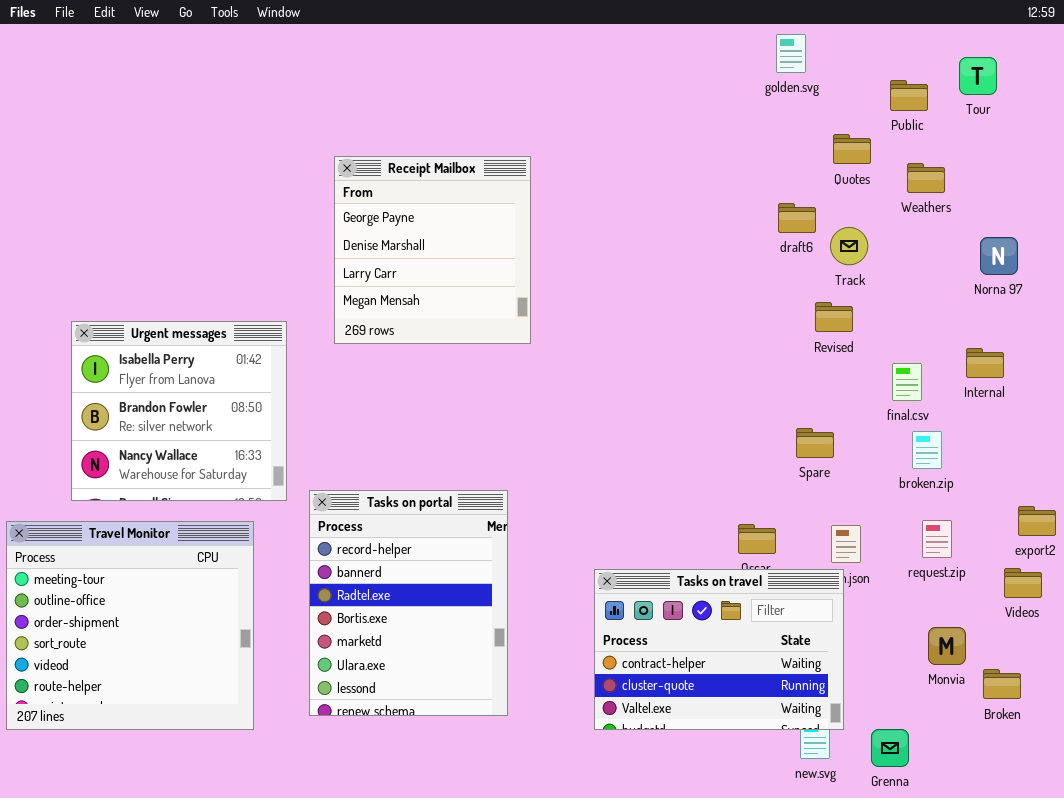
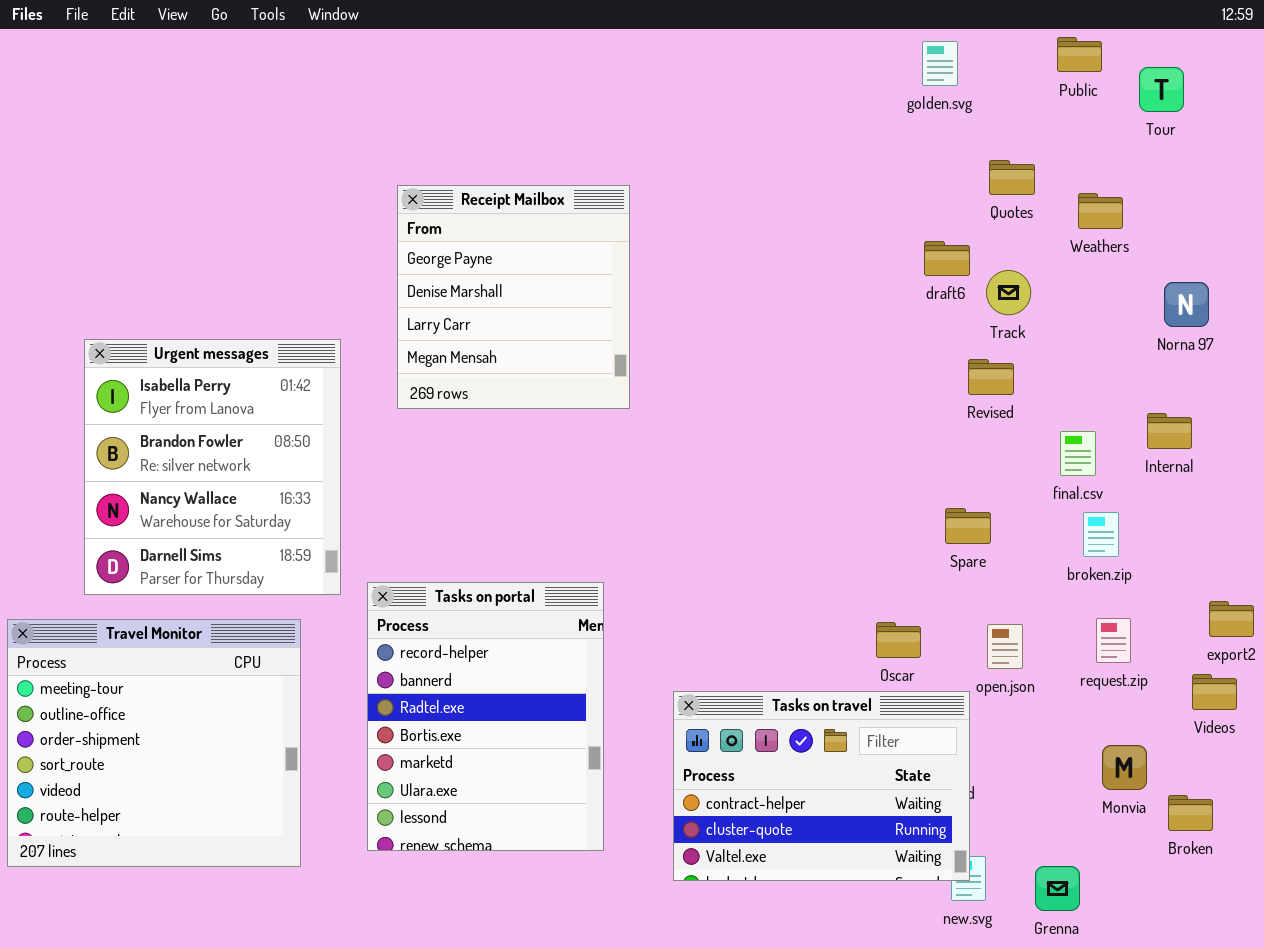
Public: [890,80,928,111] -> [1057,37,1102,72], moved
Urgent messages: [71,321,287,501] -> [84,339,341,595], resized
Tasks on travel: [594,569,844,730] -> [673,691,970,881], moved

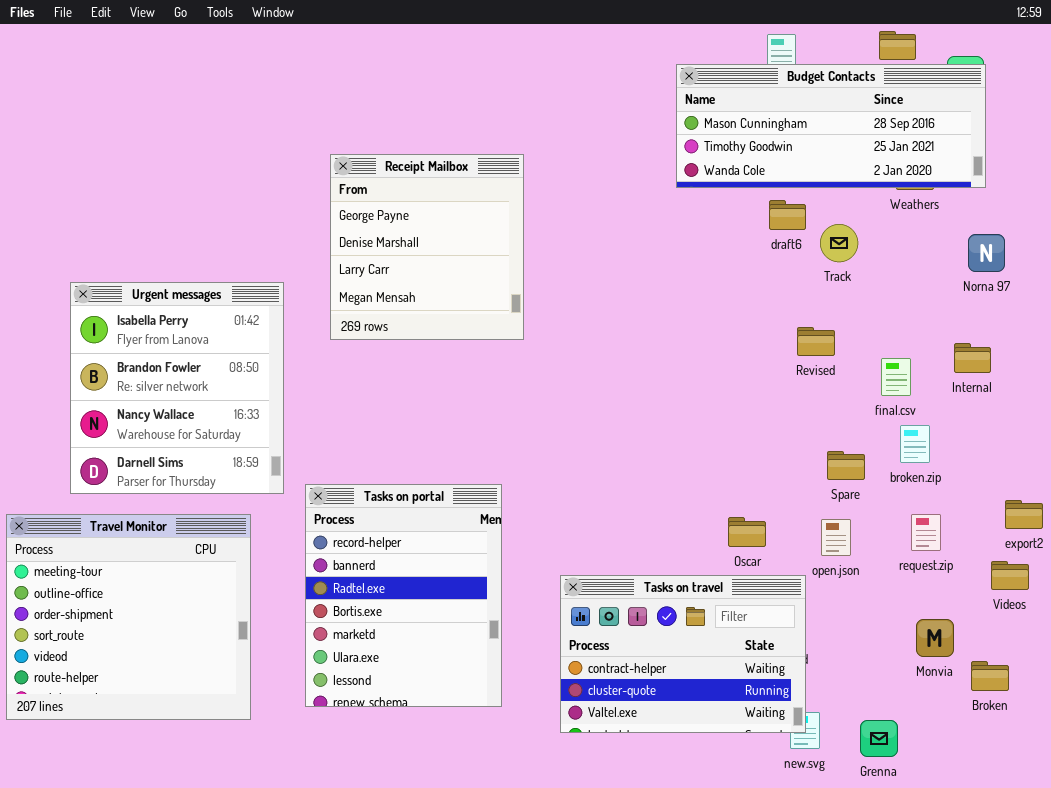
Budget Contacts: none -> [676,64,986,188], opened
Revised: [968,359,1014,395] -> [797,327,835,356], moved
Spare: [945,508,991,544] -> [827,451,865,480], moved

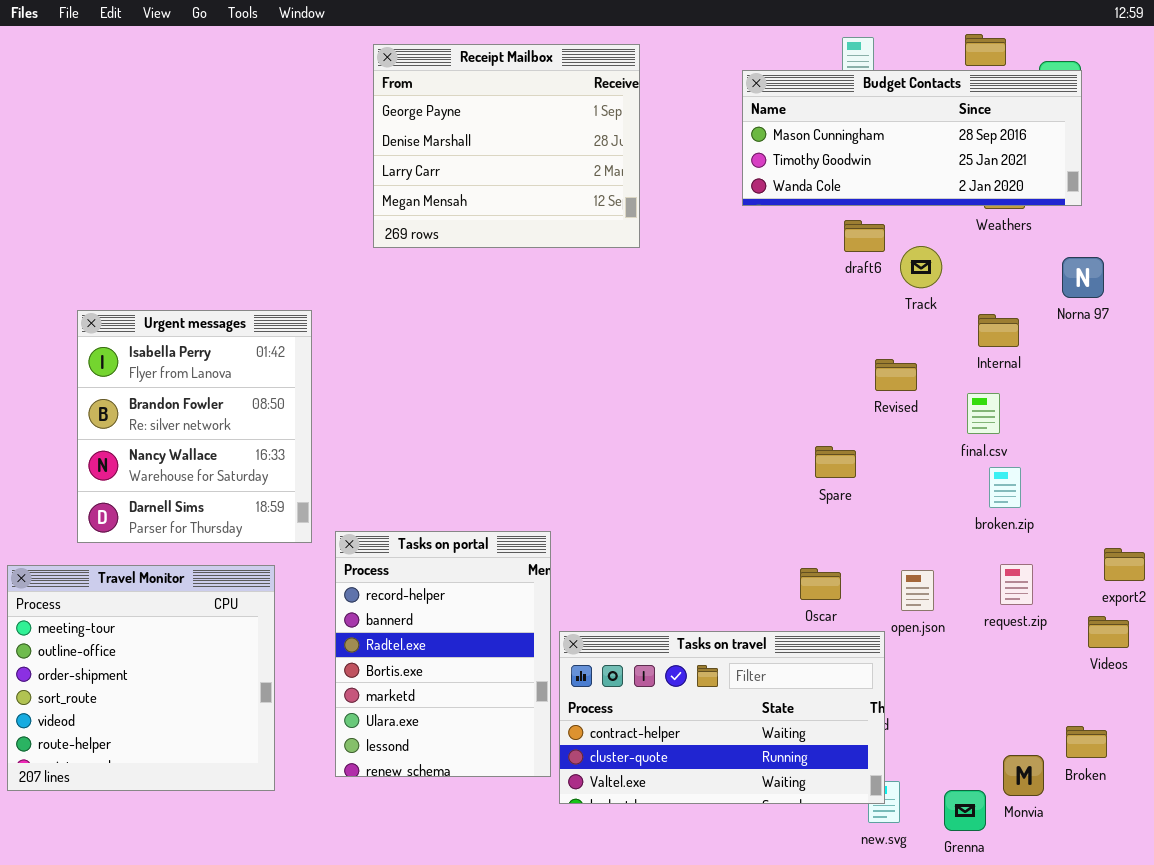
Receipt Mailbox: [330,154,524,340] -> [373,44,640,248], moved, resized
Internal: [954,343,991,373] -> [978,314,1019,347], moved
Spare: [827,451,865,480] -> [815,446,856,478], moved
Tasks on travel: [560,575,806,733] -> [559,631,885,804], resized
Monvia: [916,619,954,657] -> [1003,755,1044,796], moved

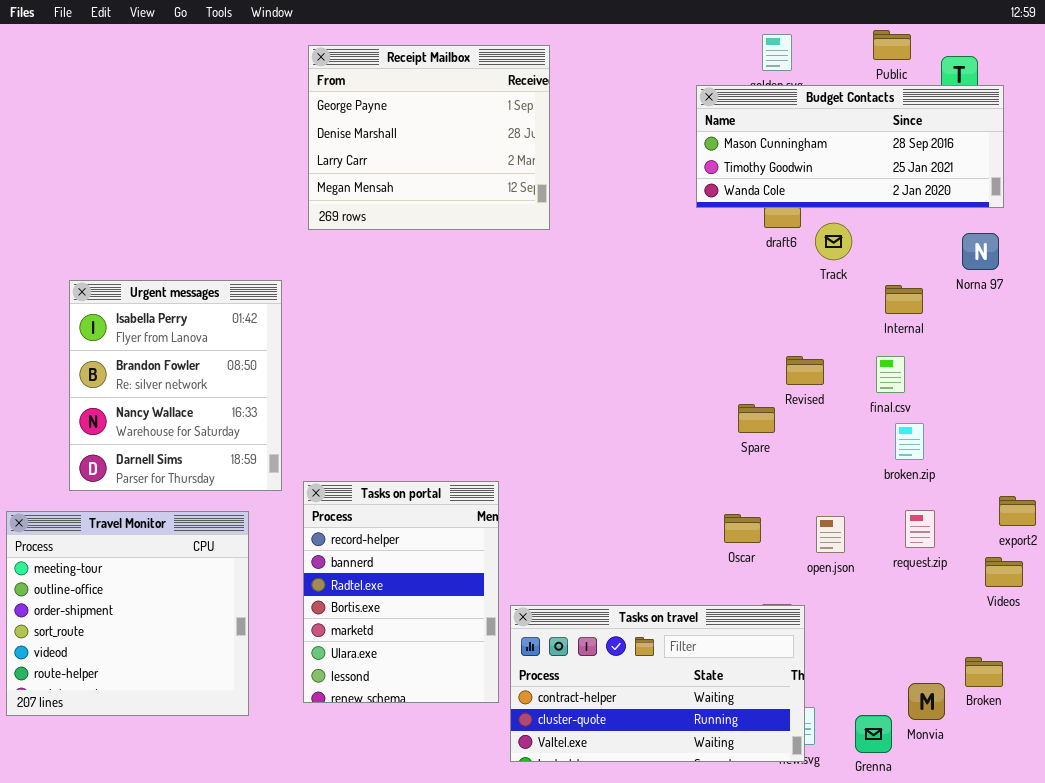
Receipt Mailbox: [373,44,640,248] -> [308,45,550,230], moved
Budget Contacts: [742,70,1082,206] -> [696,85,1004,208], moved
Revised: [875,359,917,391] -> [786,356,824,385], moved
Tasks on travel: [559,631,885,804] -> [510,605,805,762], moved

